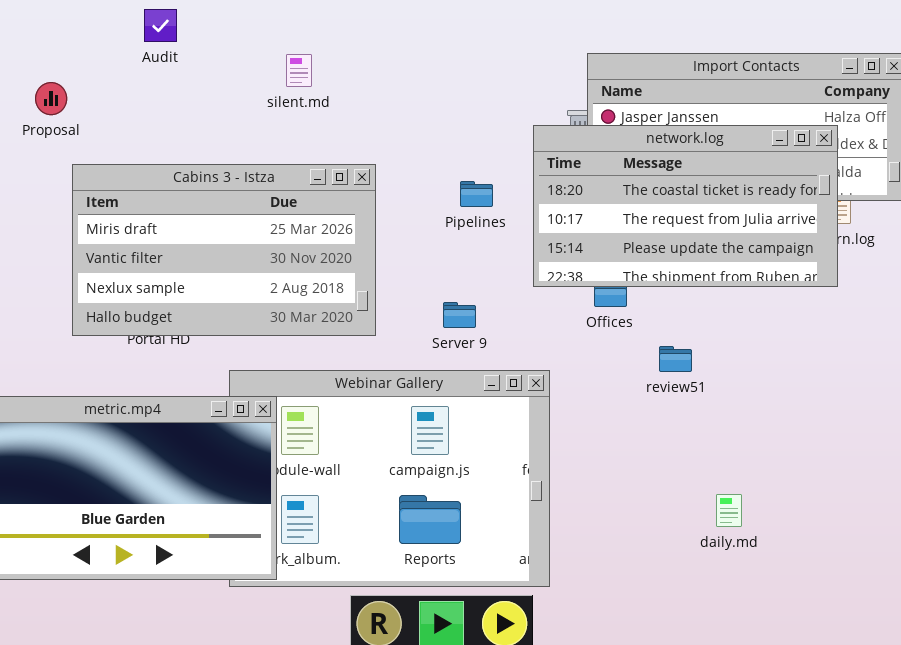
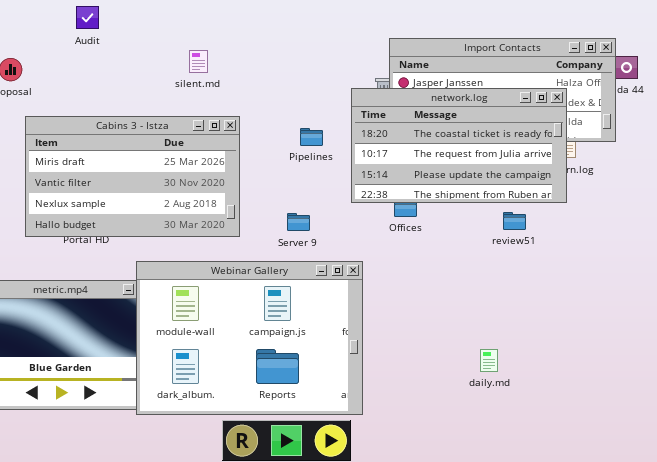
silent.md: [286,54,312,87] -> [189,50,208,73], moved
review51: [659,346,692,372] -> [503,212,526,230], moved
Webinar Gallery: [229,370,550,587] -> [136,261,363,415], raised

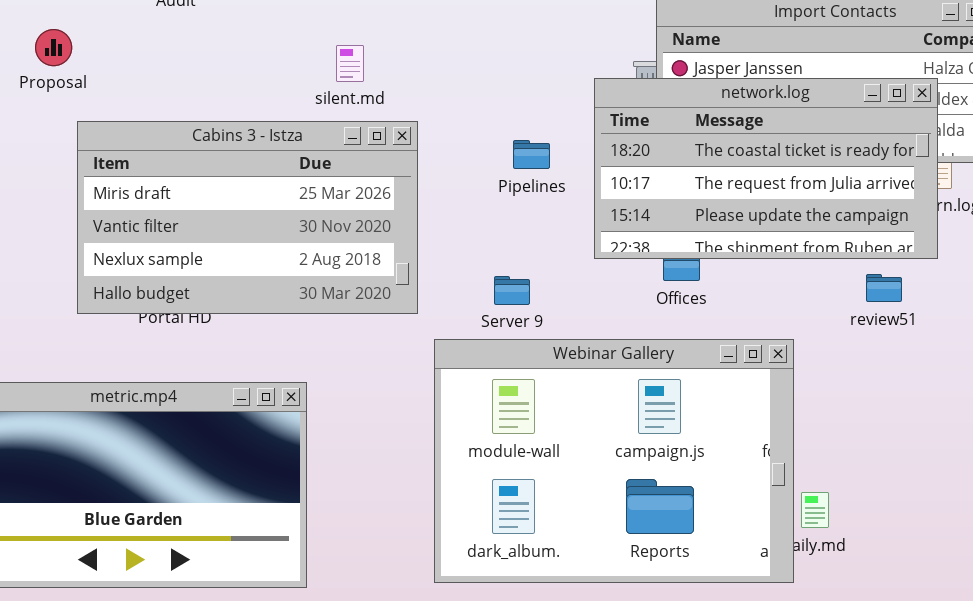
silent.md: [189,50,208,73] -> [336,45,364,82], moved
review51: [503,212,526,230] -> [866,274,902,302], moved
Webinar Gallery: [136,261,363,415] -> [434,339,794,583], moved

